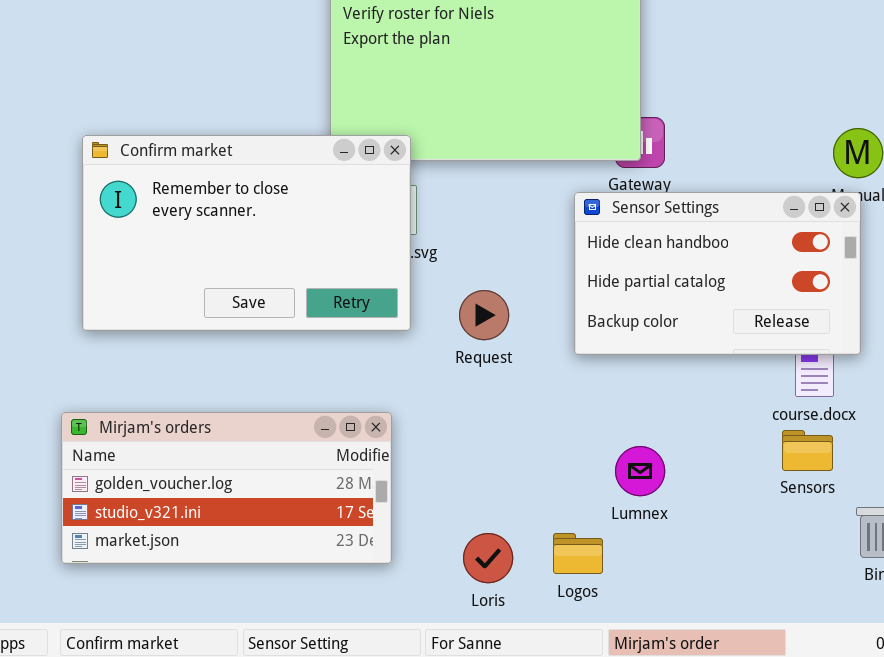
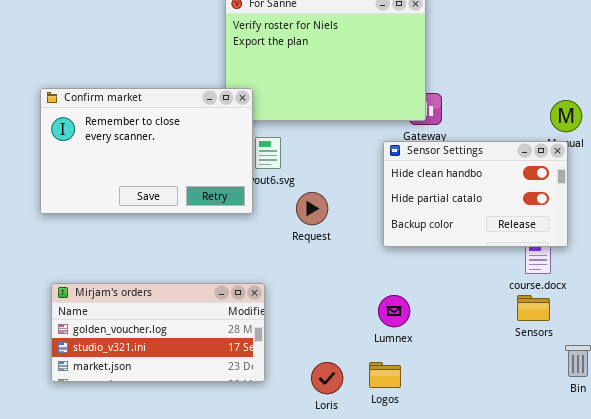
Confirm market: [82,135,411,331] -> [40,88,253,214], moved
Request: [459,290,509,340] -> [296,192,328,225], moved
Lumnex: [615,446,665,496] -> [378,295,410,327], moved

